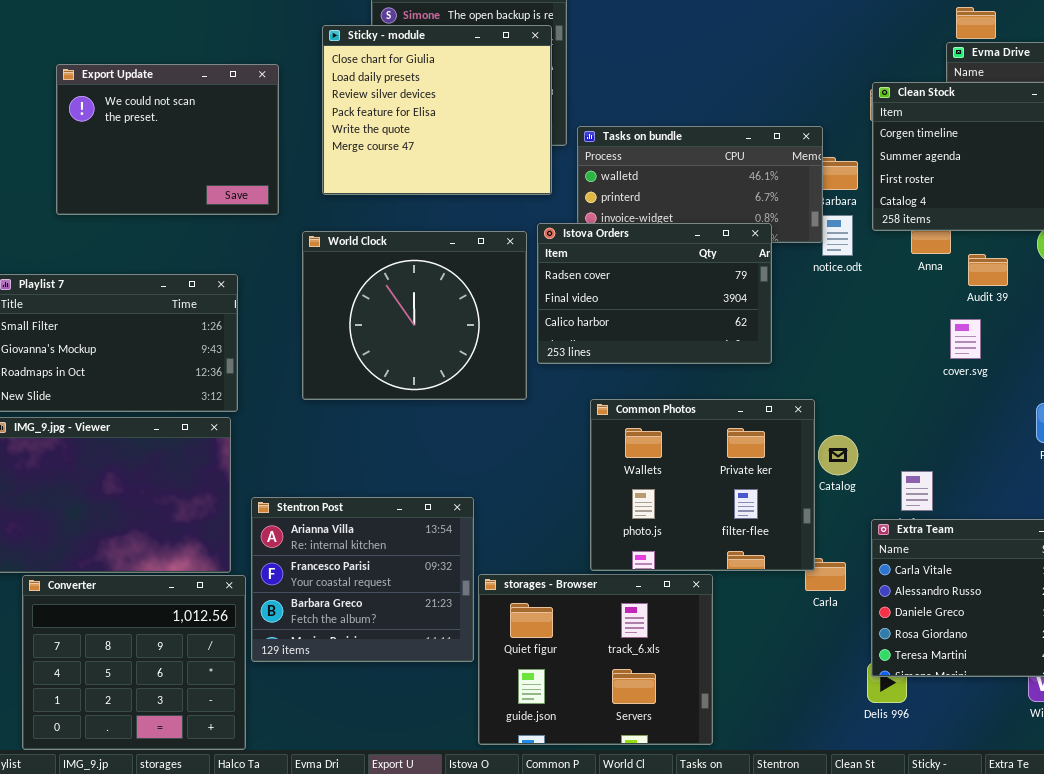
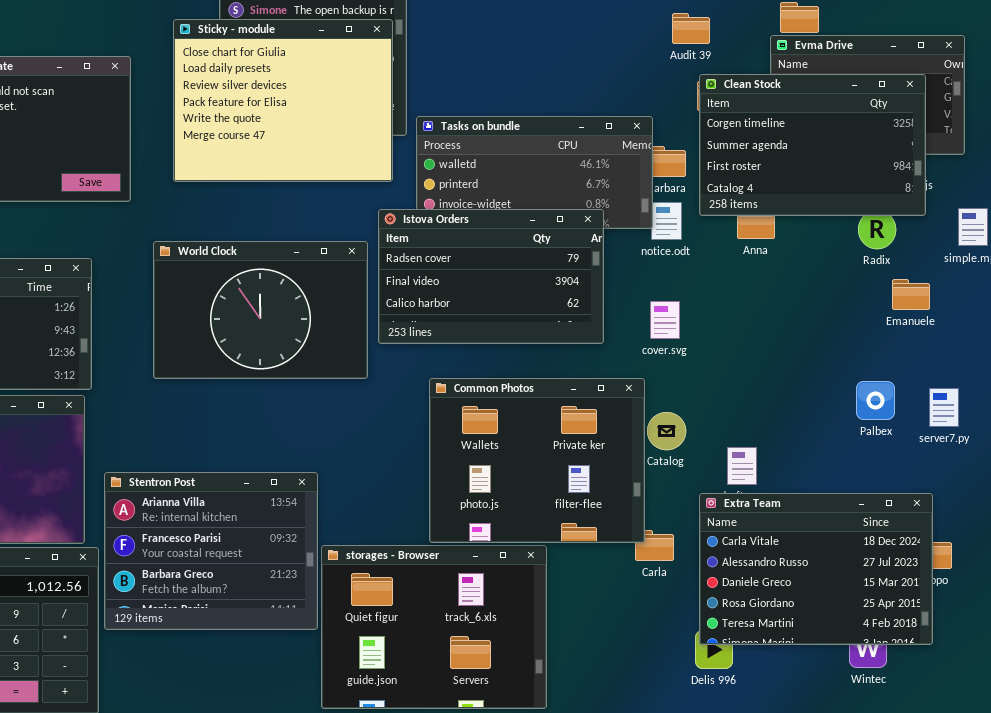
World Clock: [302,231,527,400] -> [153,241,368,379], resized
Audit 39: [968,254,1008,286] -> [672,13,710,44], moved
cover.svg: [950,319,981,359] -> [650,301,680,339], moved

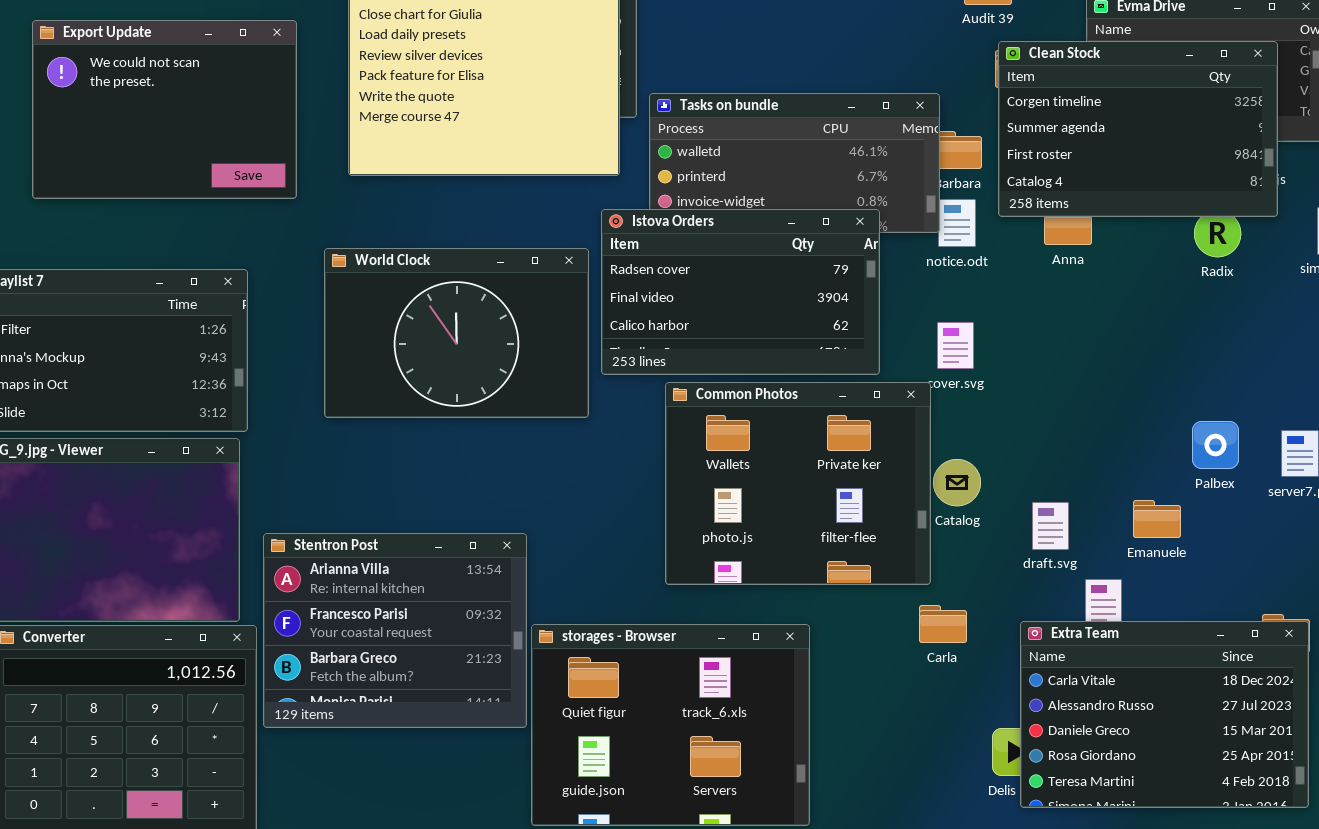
Emanuele: [892,279,930,310] -> [1133,500,1181,538], moved
Common Photos: [429,378,645,543] -> [665,382,931,585], moved
Extra Team: [699,493,933,645] -> [1020,621,1309,808], moved

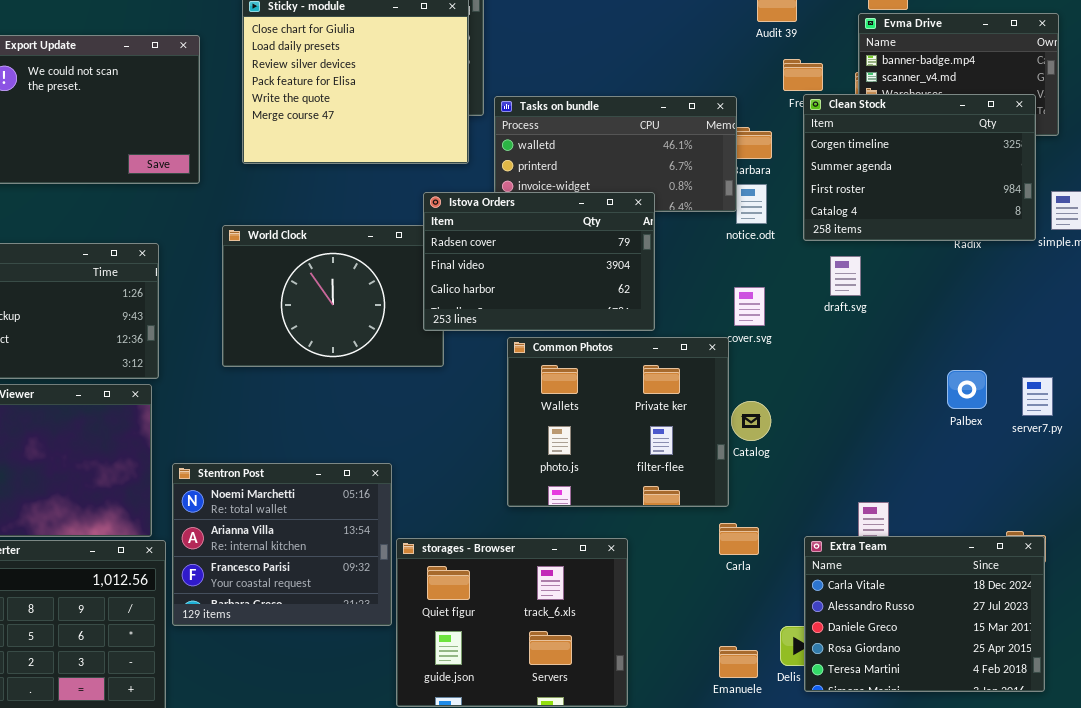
Clean Stock: [998,41,1278,217] -> [803,94,1036,241], moved
Istova Orders: [601,209,880,375] -> [423,192,655,331], moved
Emanuele: [1133,500,1181,538] -> [719,646,758,678], moved
draft.svg: [1032,502,1069,550] -> [830,256,861,296], moved
Stentron Post: [263,533,527,728] -> [172,463,392,626], scrolled up 1 row

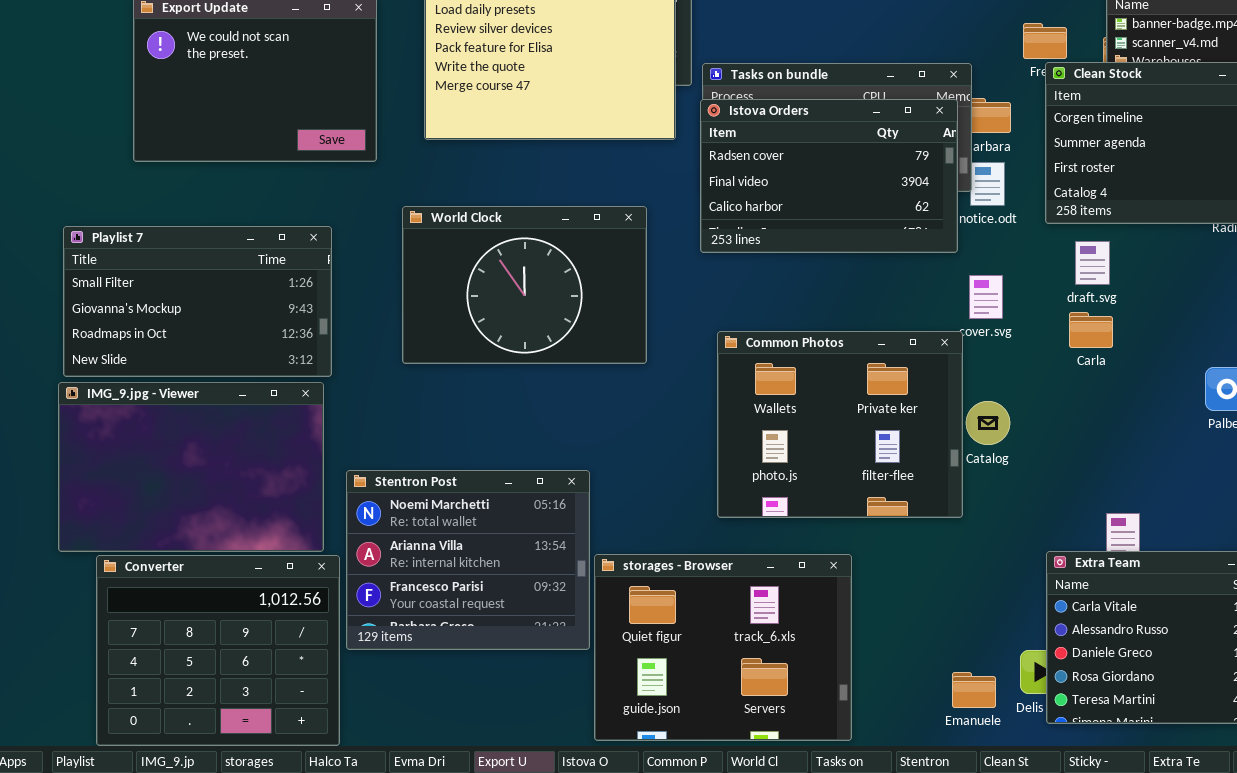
Istova Orders: [423,192,655,331] -> [700,99,958,253], moved
Carla: [719,523,759,555] -> [1069,312,1113,348], moved

